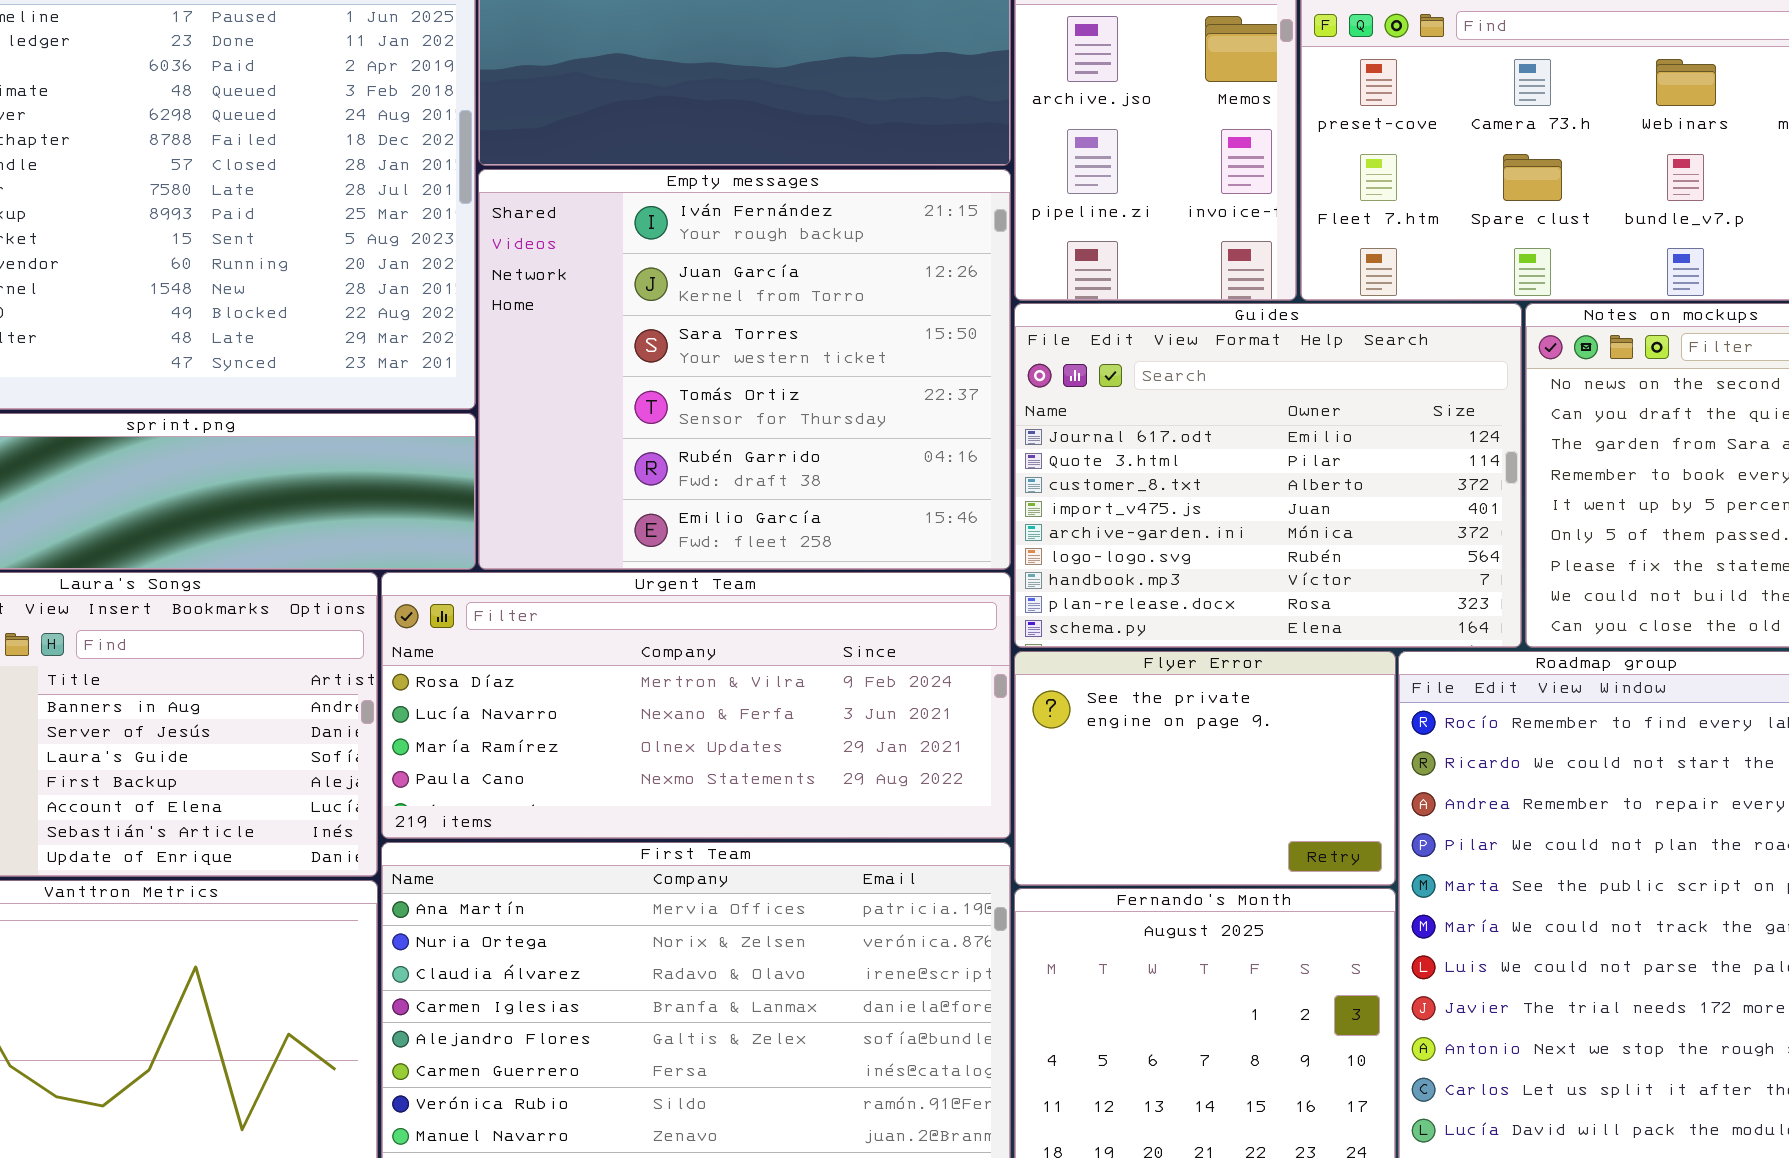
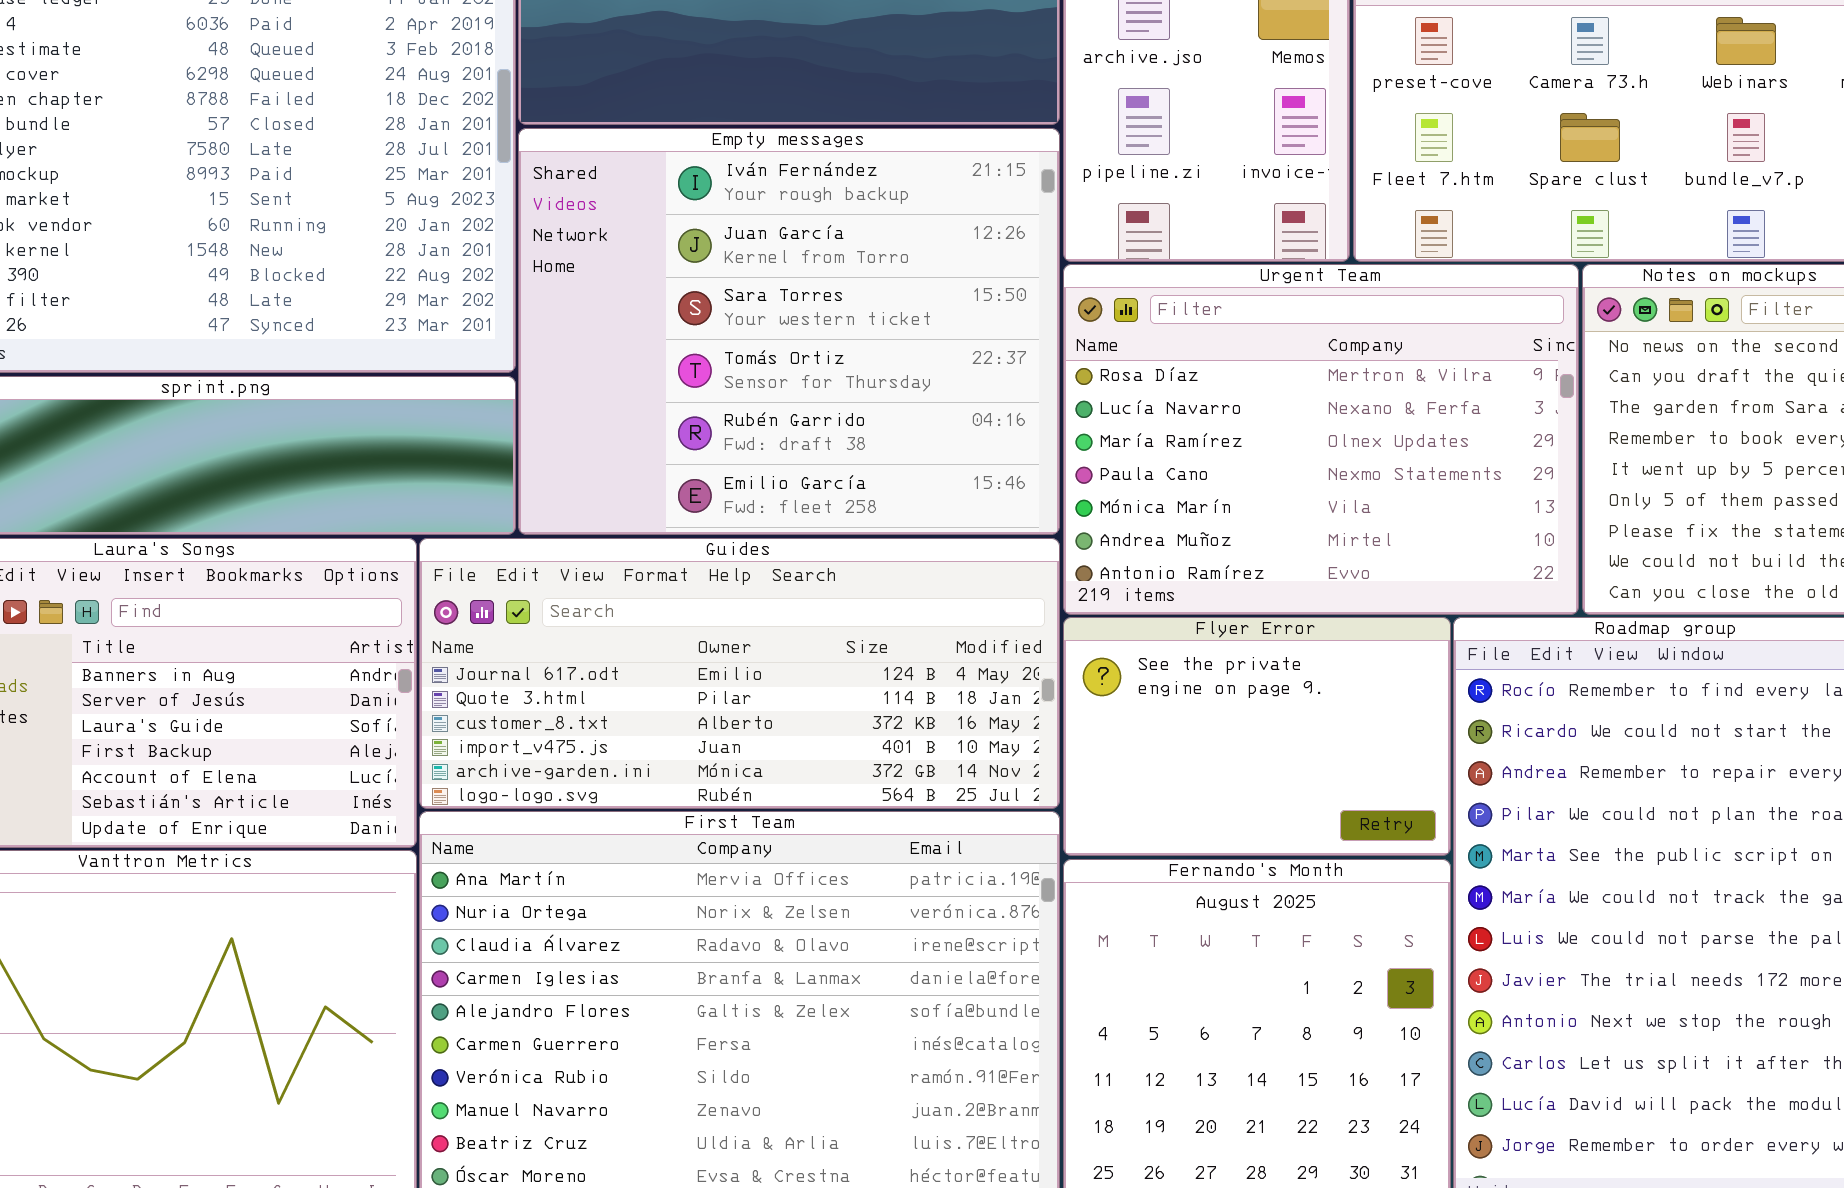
Guides: [1014,303,1522,648] -> [419,538,1060,809], moved, resized
Urgent Team: [381,572,1011,839] -> [1063,264,1579,615], moved, resized

